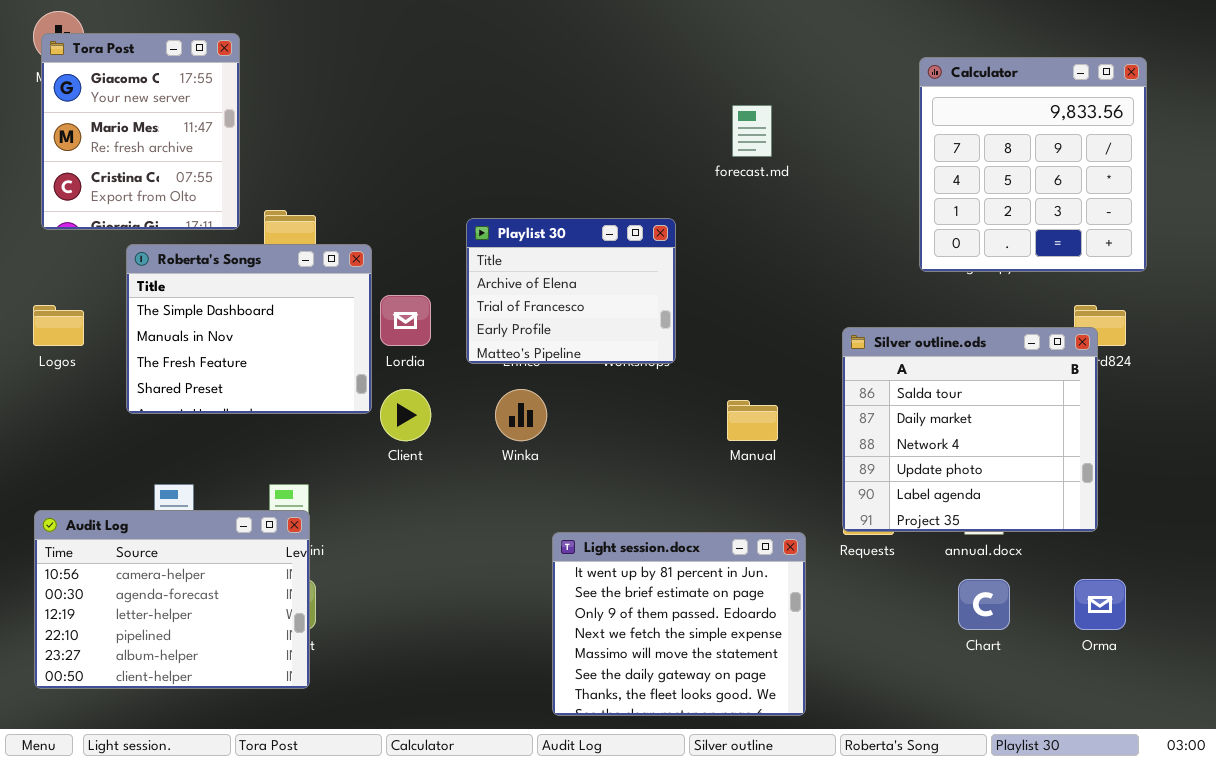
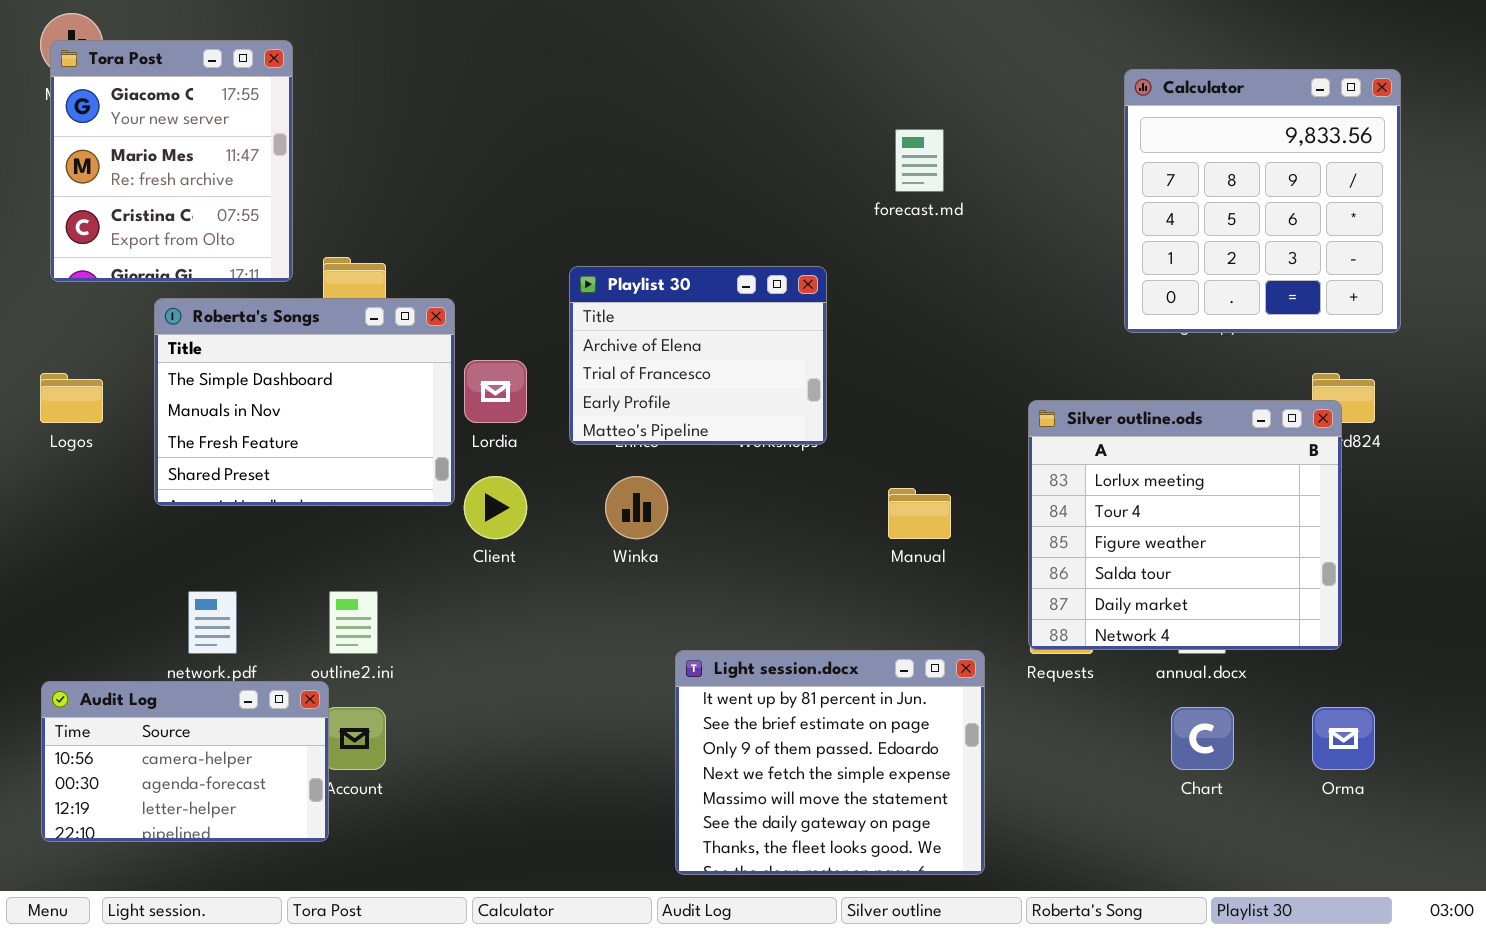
Silver outline.ods: [842,327,1098,532] -> [1028,400,1342,650], scrolled up 3 rows
Audit Log: [34,510,310,689] -> [41,681,329,842], resized

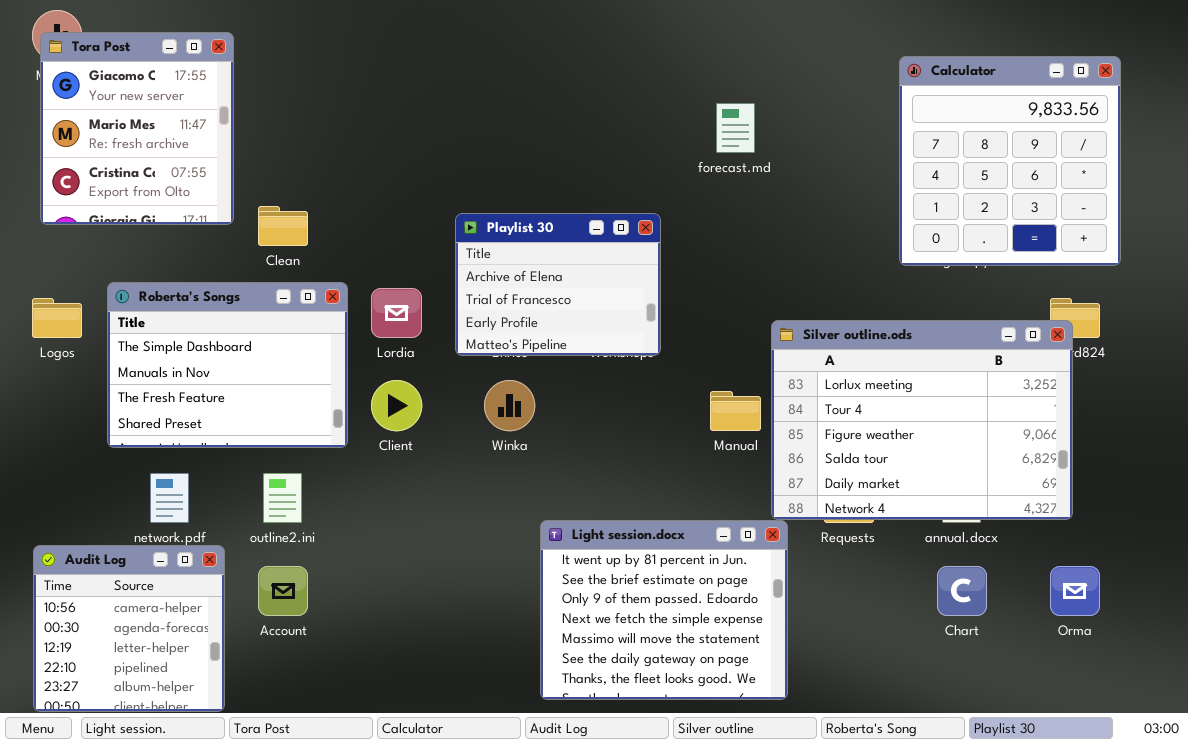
Roberta's Songs: [154,298,455,506] -> [107,282,348,448], moved
Silver outline.ods: [1028,400,1342,650] -> [771,320,1073,520], resized
Audit Log: [41,681,329,842] -> [33,545,225,712], resized

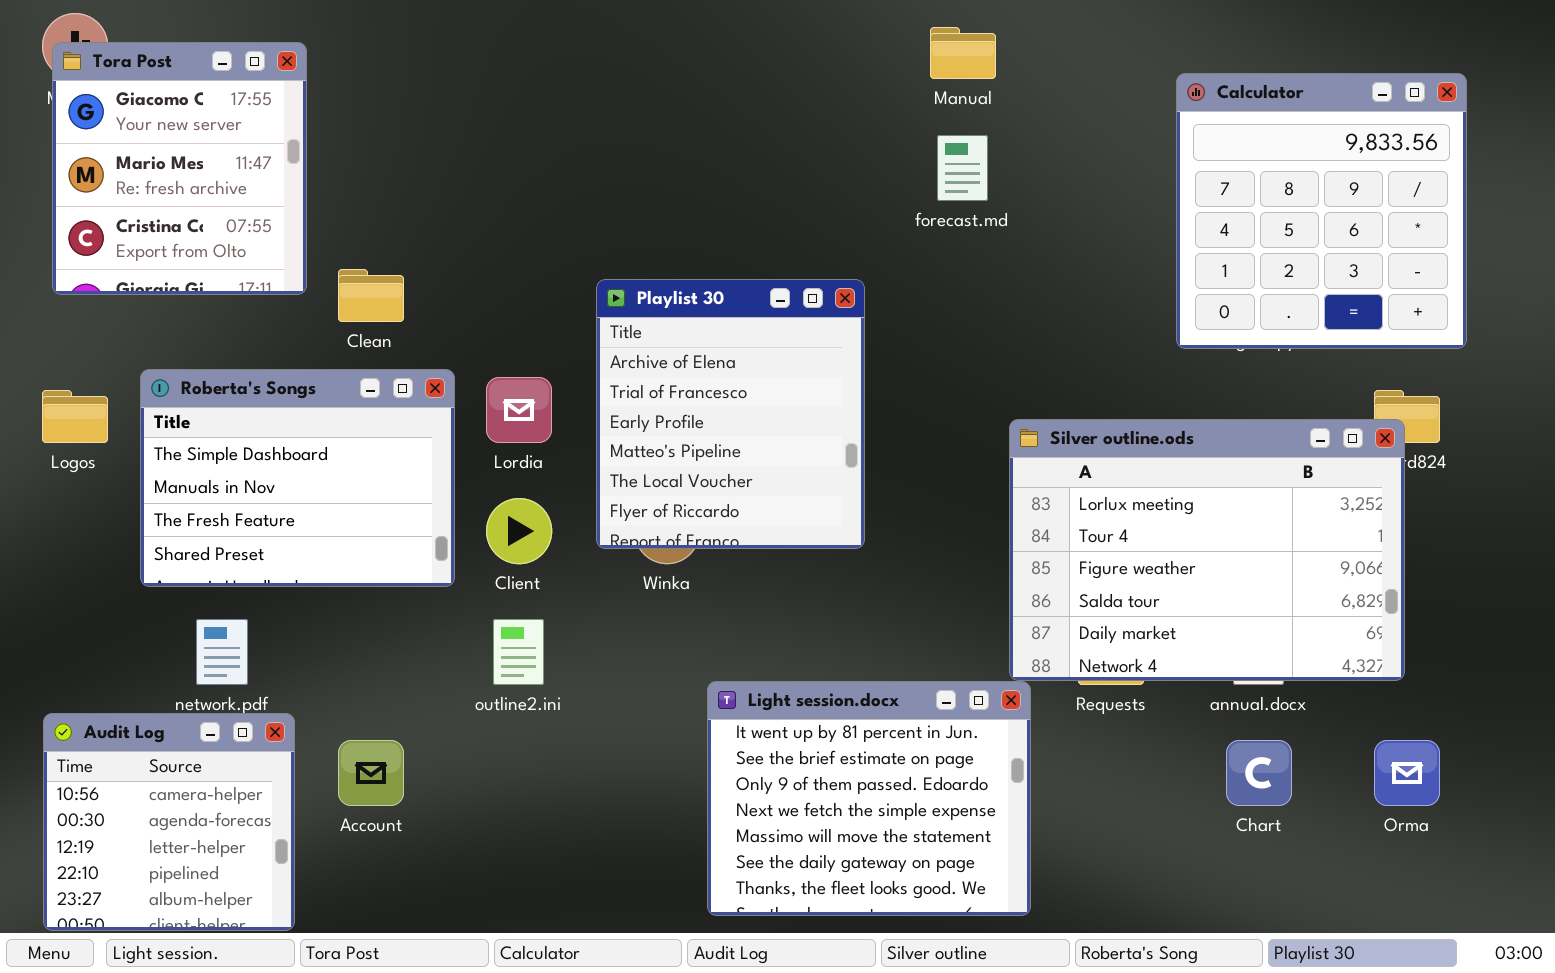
Playlist 30: [455,213,661,356] -> [596,279,865,549], resized
Manual: [710,391,761,431] -> [930,27,996,79], moved
outline2.ini: [263,473,302,523] -> [493,619,544,685], moved

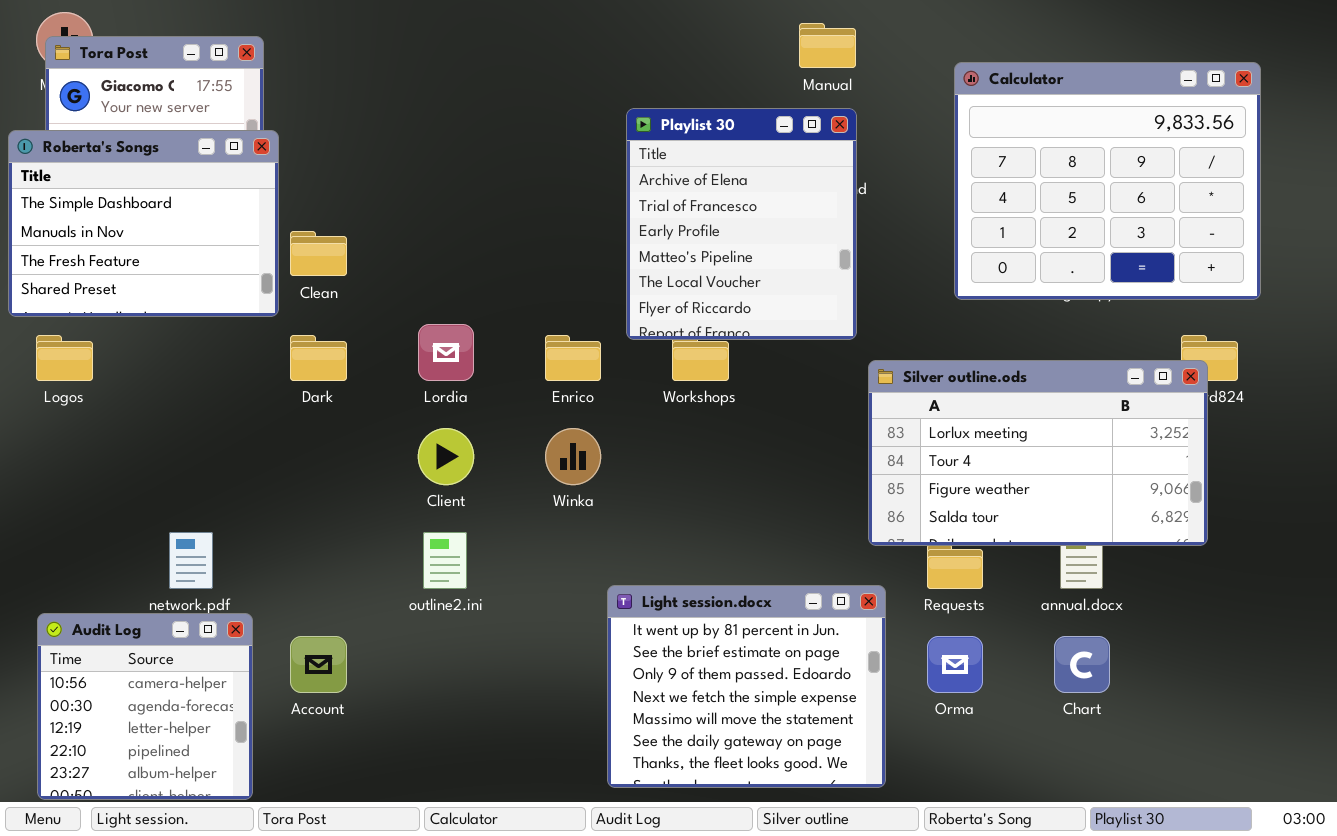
Calculator: [1176,73,1467,349] -> [954,62,1261,300], resized
Playlist 30: [596,279,865,549] -> [626,108,857,340], moved
Roberta's Songs: [140,369,455,587] -> [8,130,279,317], moved
Silver outline.ods: [1009,419,1405,681] -> [868,360,1208,546], resized
Orma: [1374,740,1440,806] -> [927,636,983,693], moved

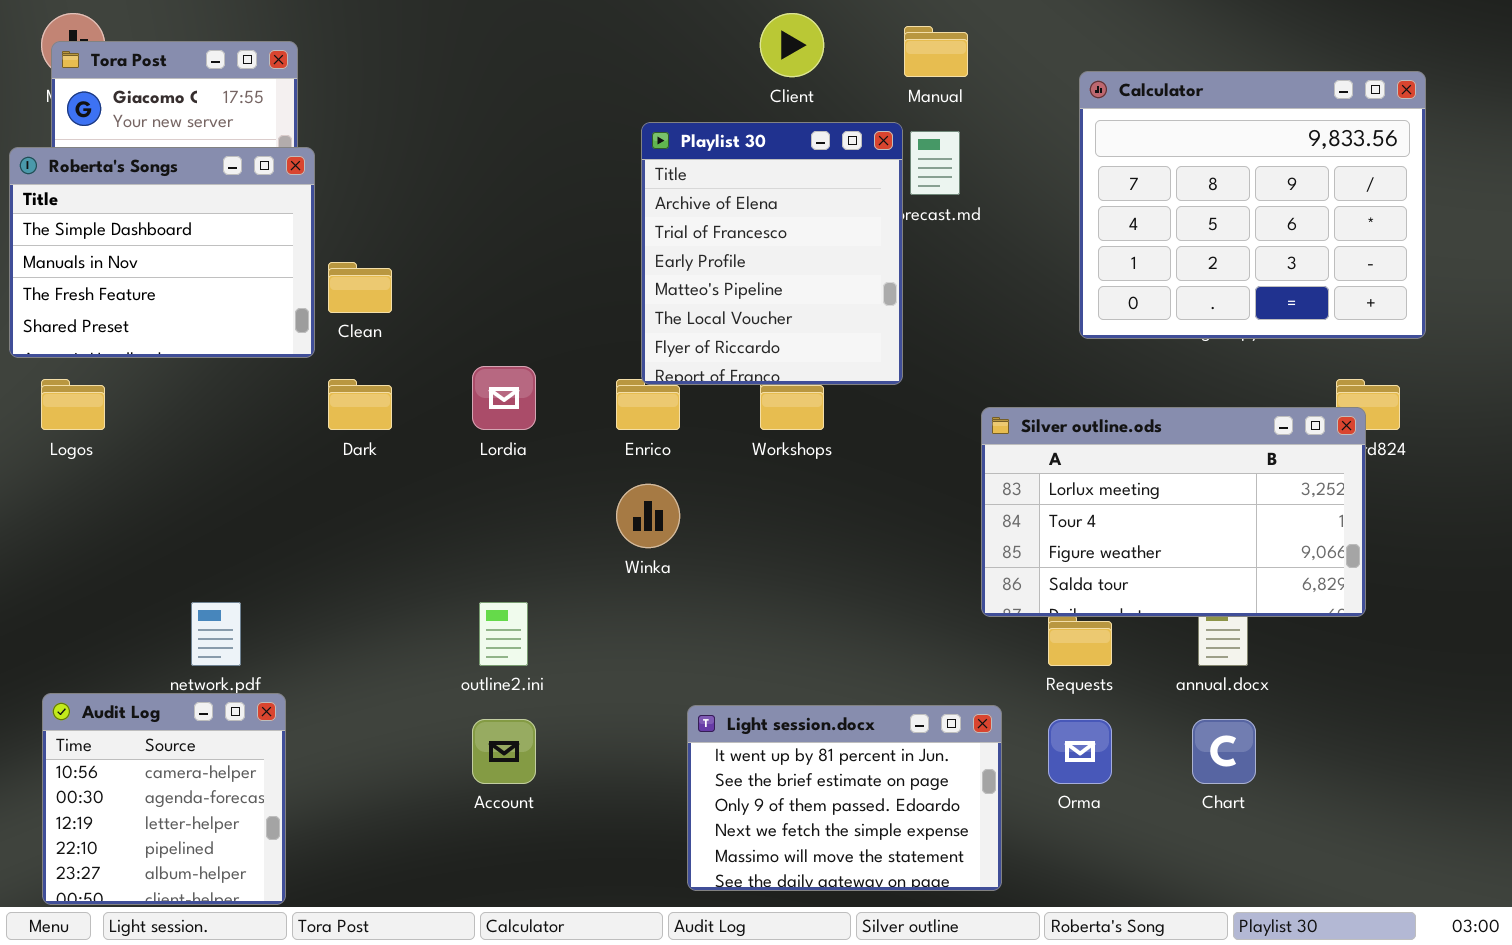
Playlist 30: [626,108,857,340] -> [641,122,903,385], moved
Client: [418,428,474,485] -> [760,13,824,77], moved
Light session.docx: [607,585,886,788] -> [687,705,1002,891], resized
Account: [290,636,347,693] -> [472,719,536,784], moved

